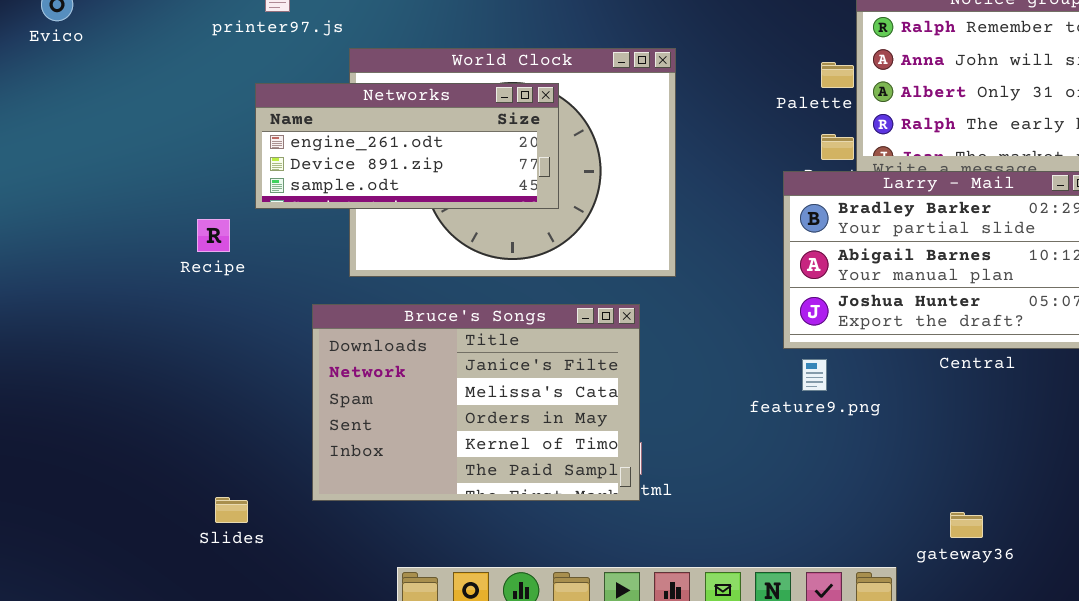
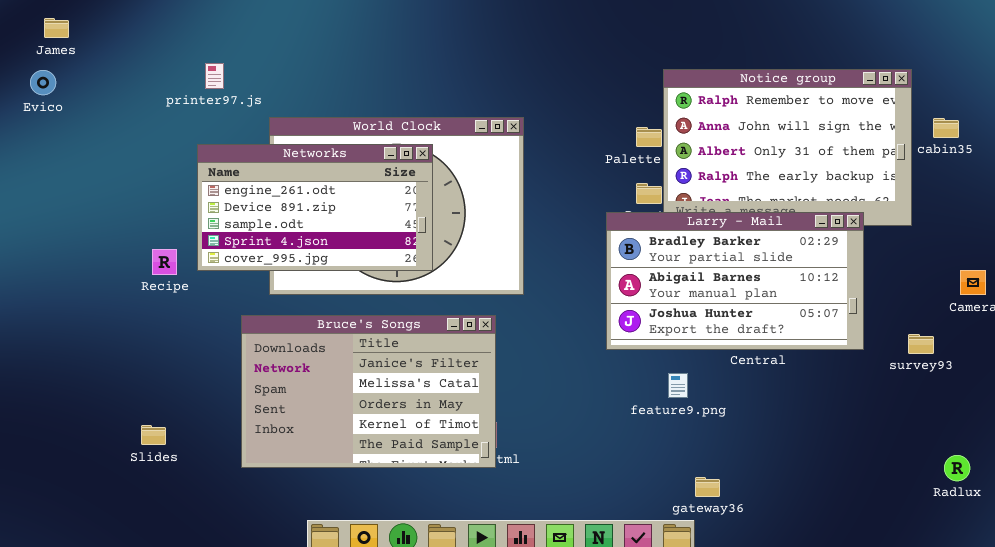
Networks: [255,83,559,209] -> [197,144,433,271], resized
feature9.png: [802,359,827,391] -> [668,373,688,398], moved
Slides: [215,497,248,523] -> [141,425,166,445], moved
gateway36: [950,512,983,538] -> [695,477,720,497], moved

